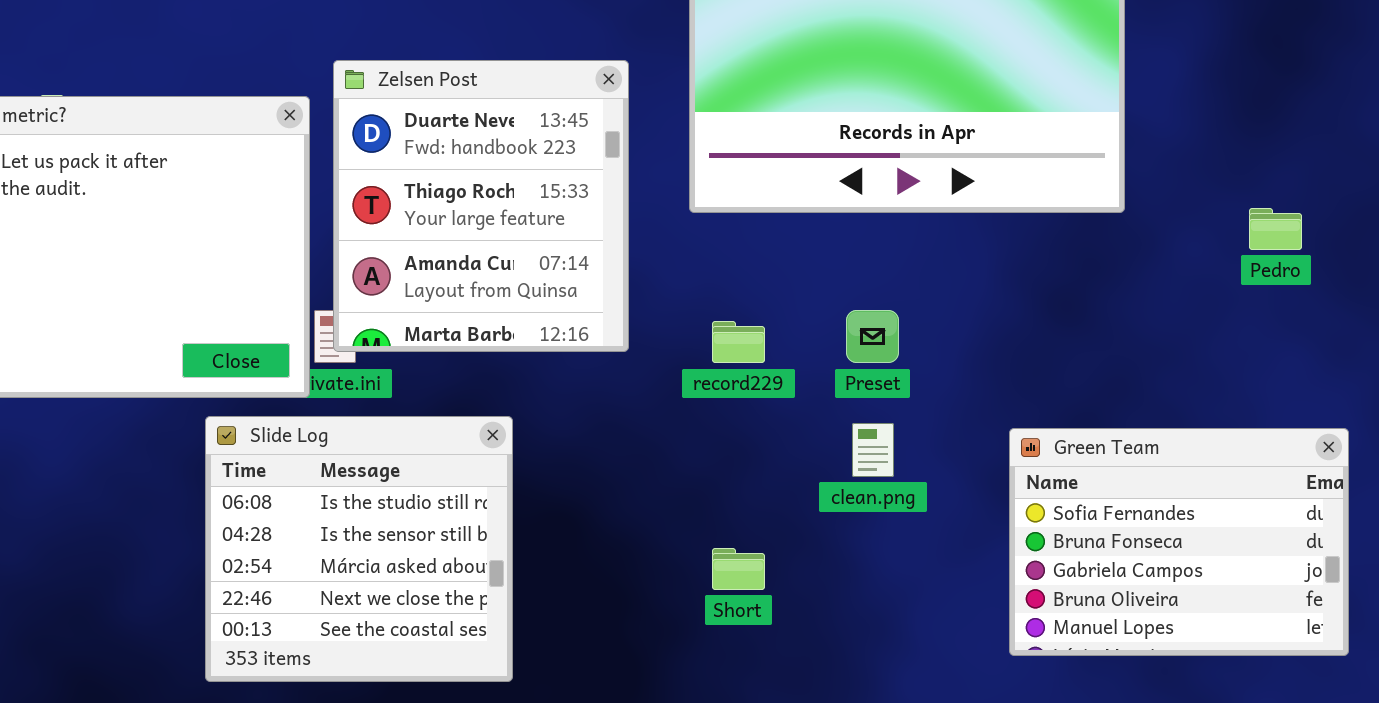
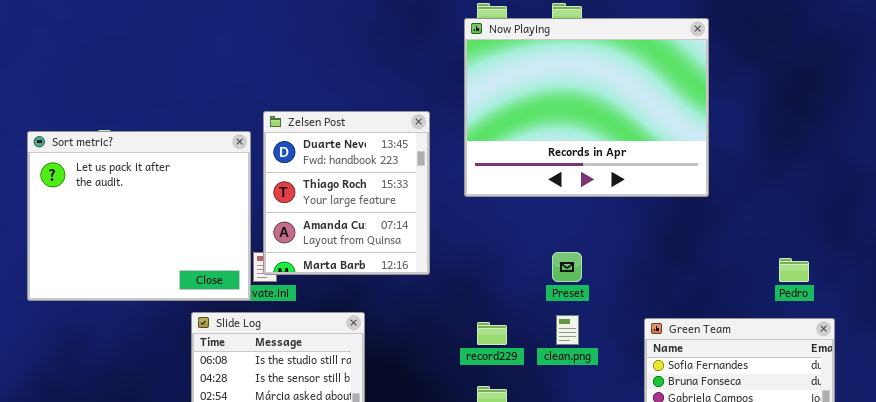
Pedro: [1249,208,1302,250] -> [779,258,809,282], moved
record229: [712,321,765,363] -> [477,322,507,345], moved

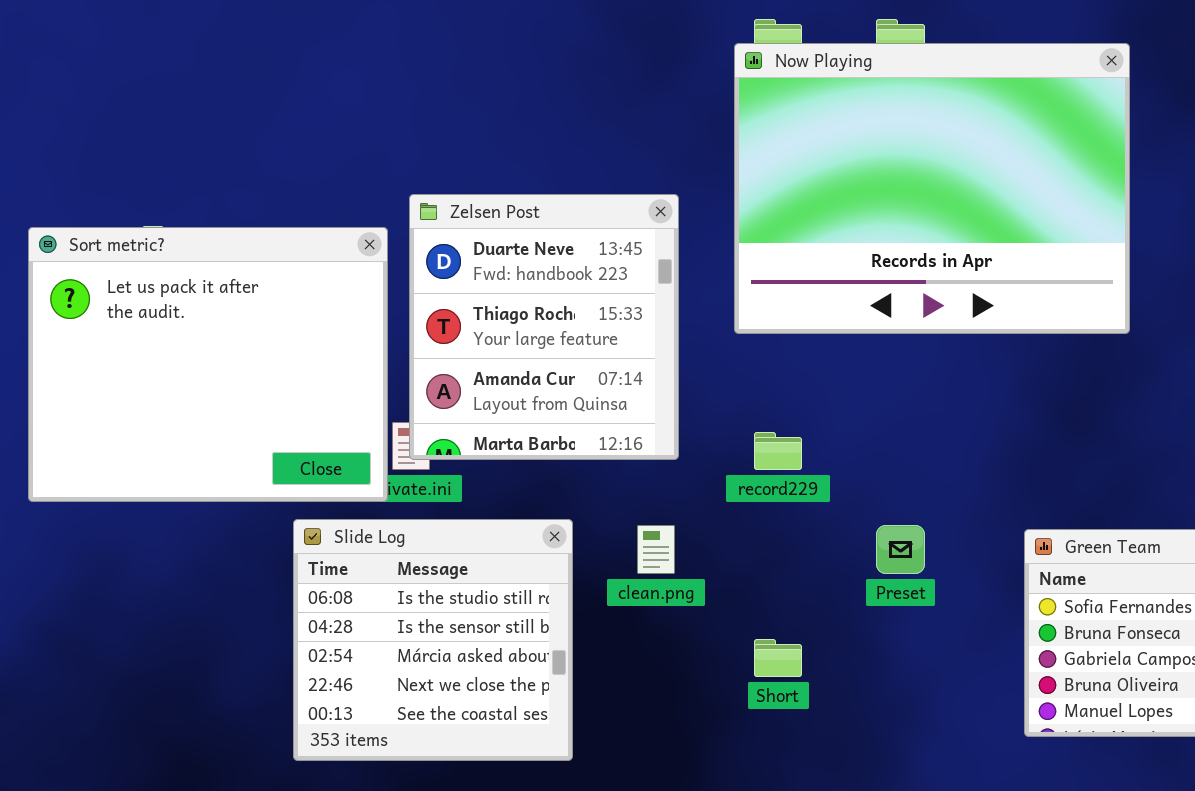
Preset: [552,252,582,282] -> [876,525,925,574], moved
clean.png: [556,315,579,345] -> [637,525,675,574], moved
record229: [477,322,507,345] -> [754,432,802,470], moved

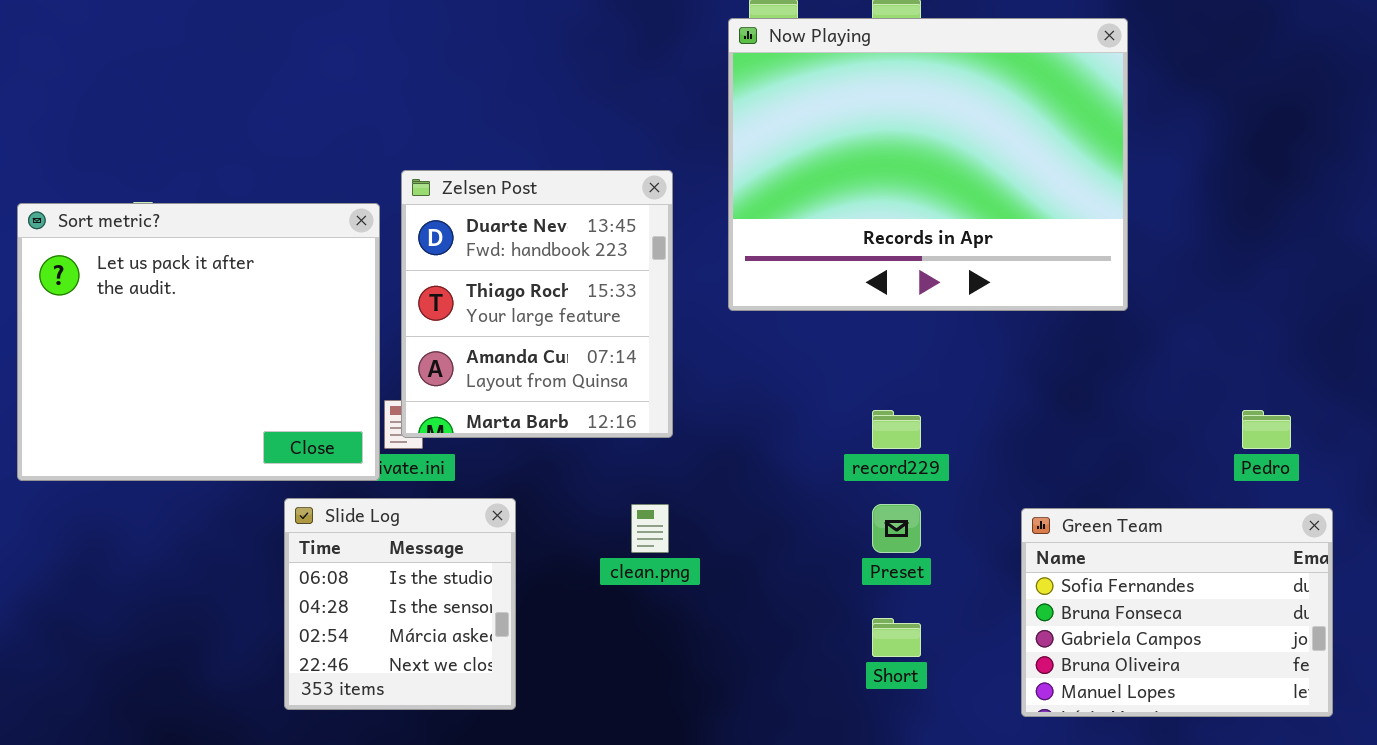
record229: [754,432,802,470] -> [872,410,921,449], moved
Slide Log: [293,519,573,761] -> [284,498,516,710], resized
Short: [754,639,802,677] -> [872,618,921,657], moved

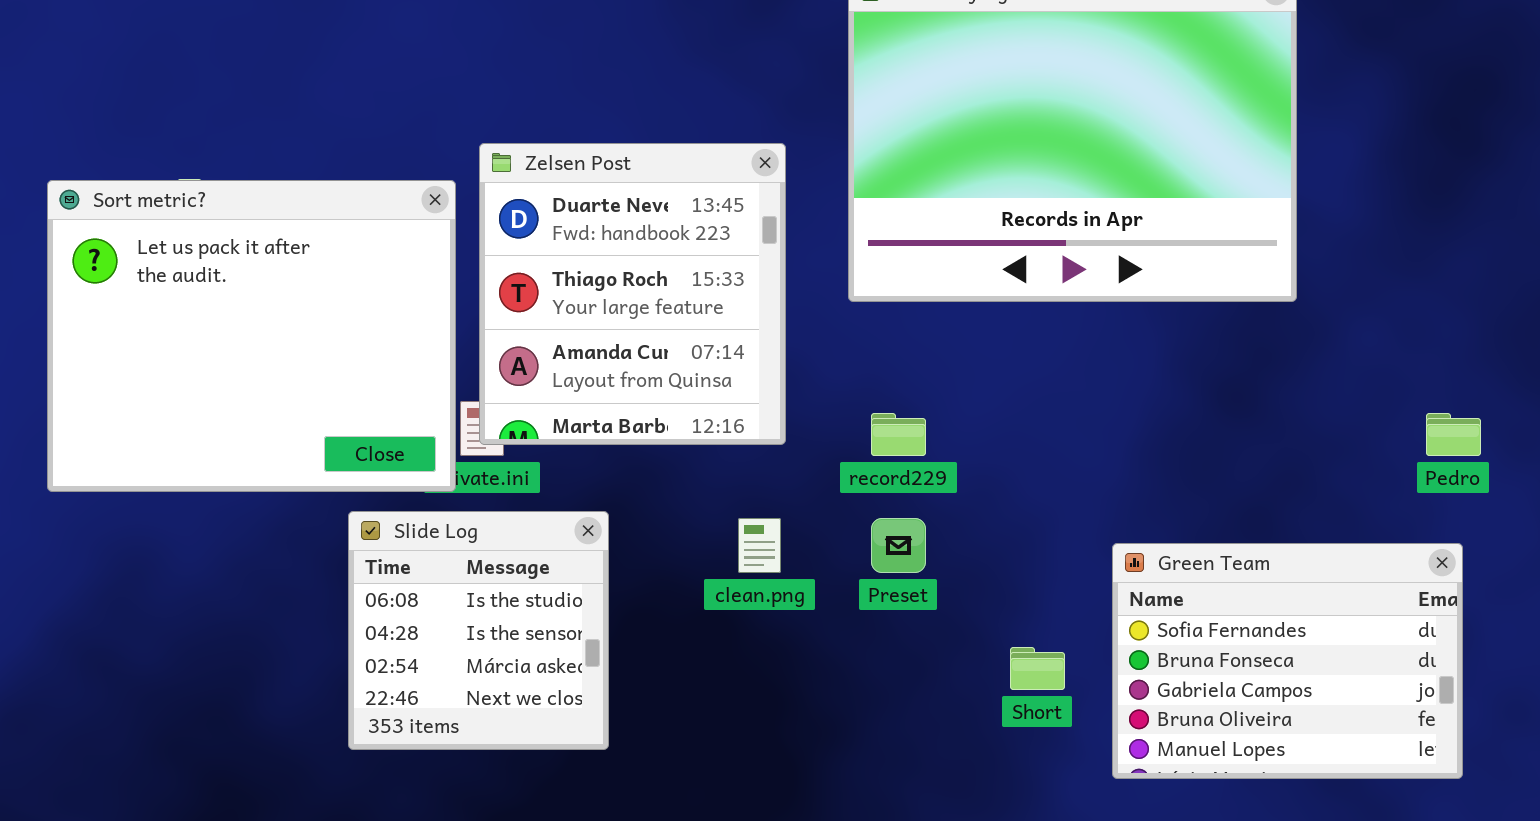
record229: [872,410,921,449] -> [871,413,926,456], moved
Preset: [872,504,921,553] -> [871,518,926,573], moved
Green Team: [1021,508,1333,717] -> [1112,543,1463,779], moved

